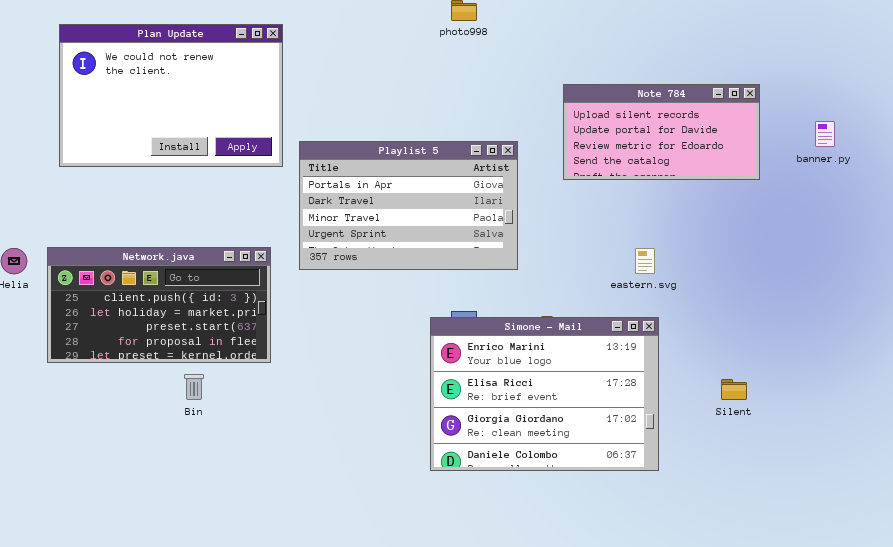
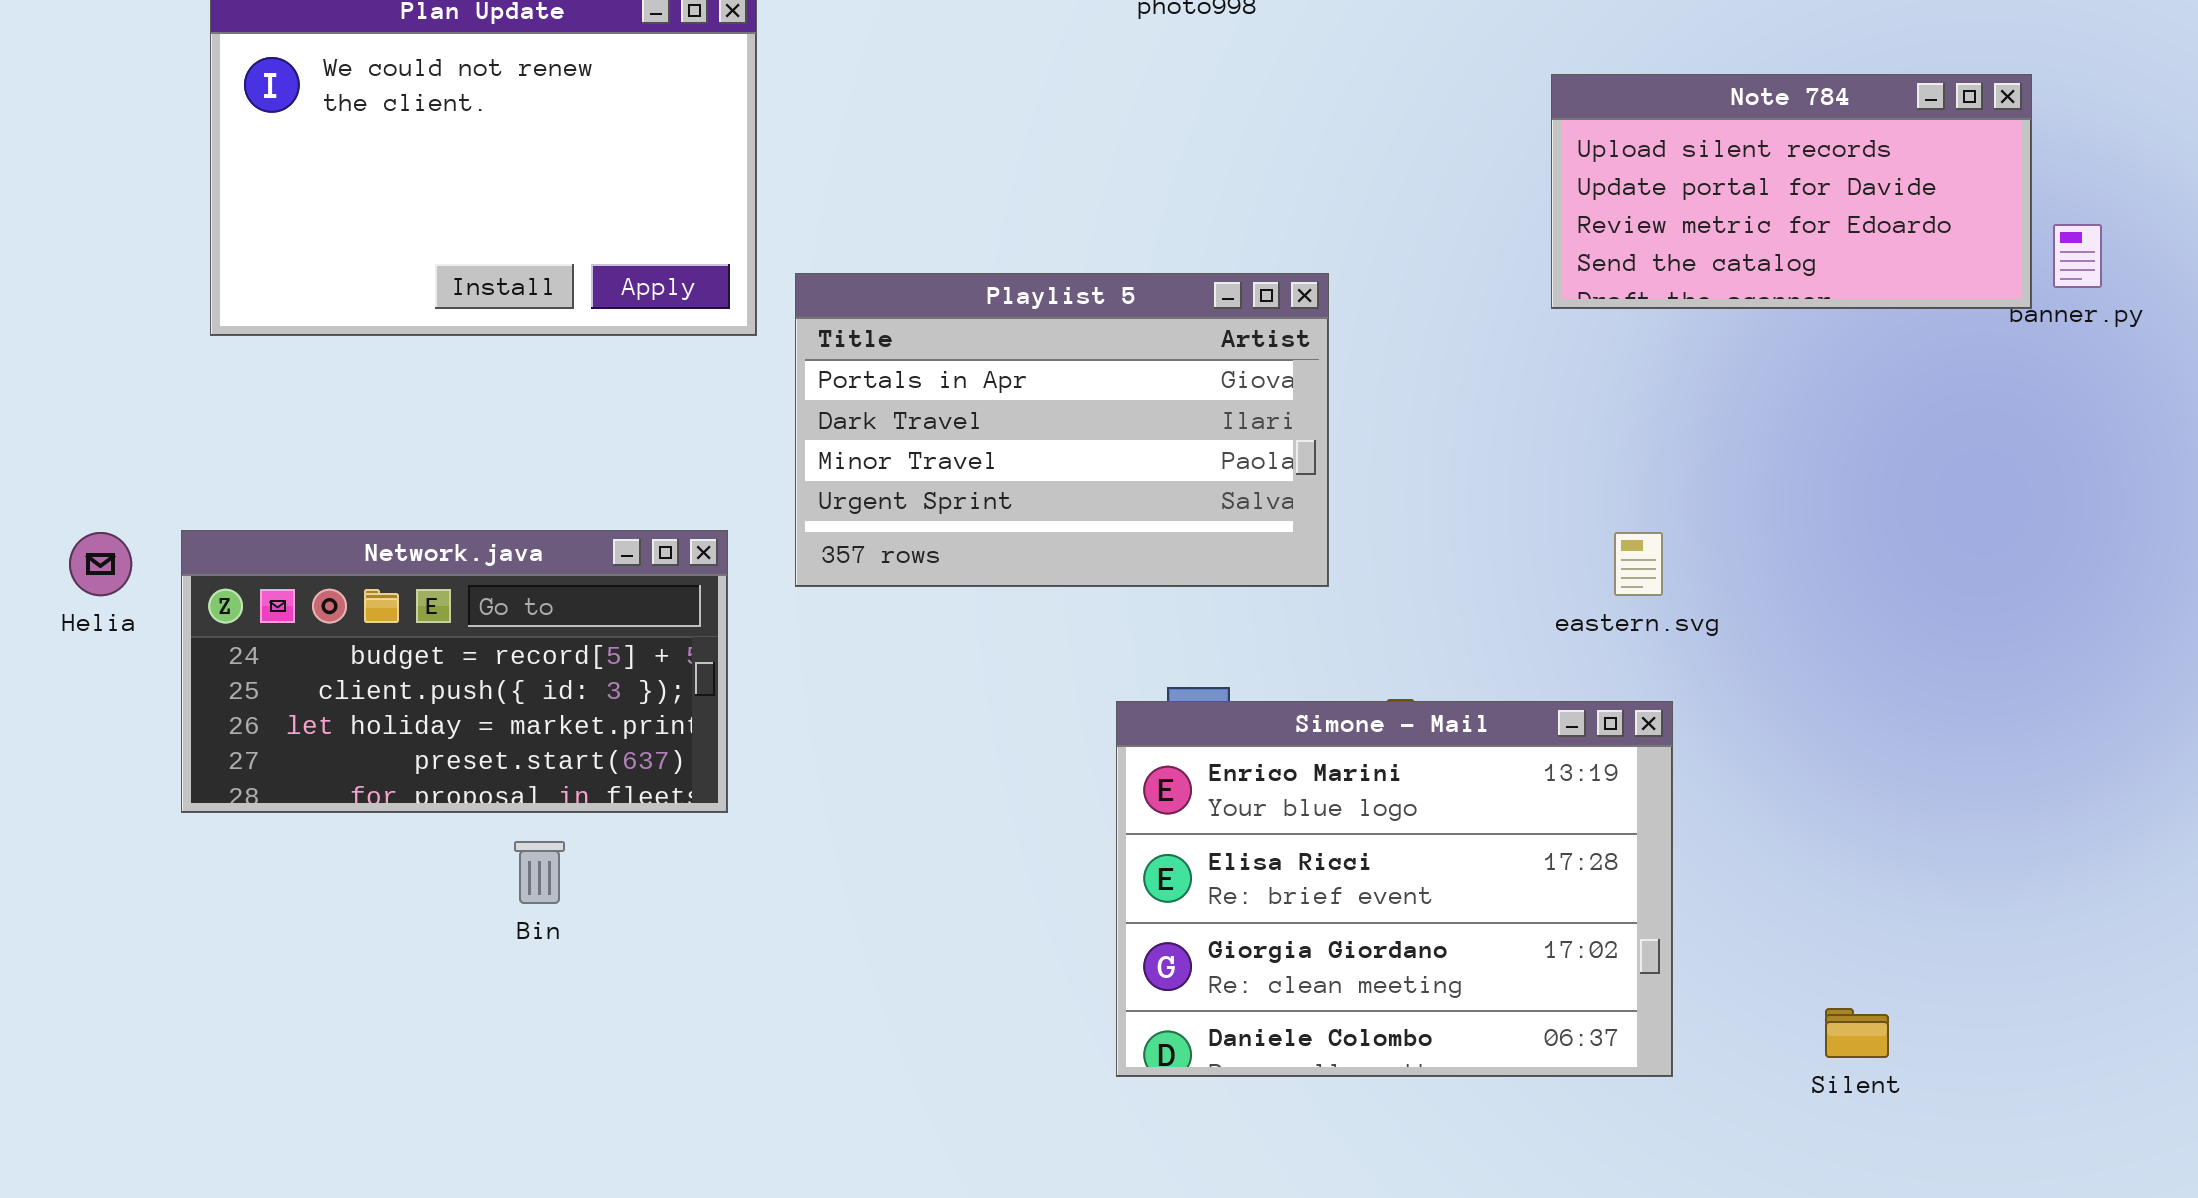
Note 784: [563,84,760,180] -> [1551,74,2032,309], moved
Network.java: [47,247,271,363] -> [181,530,728,813], scrolled up 1 row
Silent: [721,379,747,400] -> [1825,1008,1889,1058], moved

